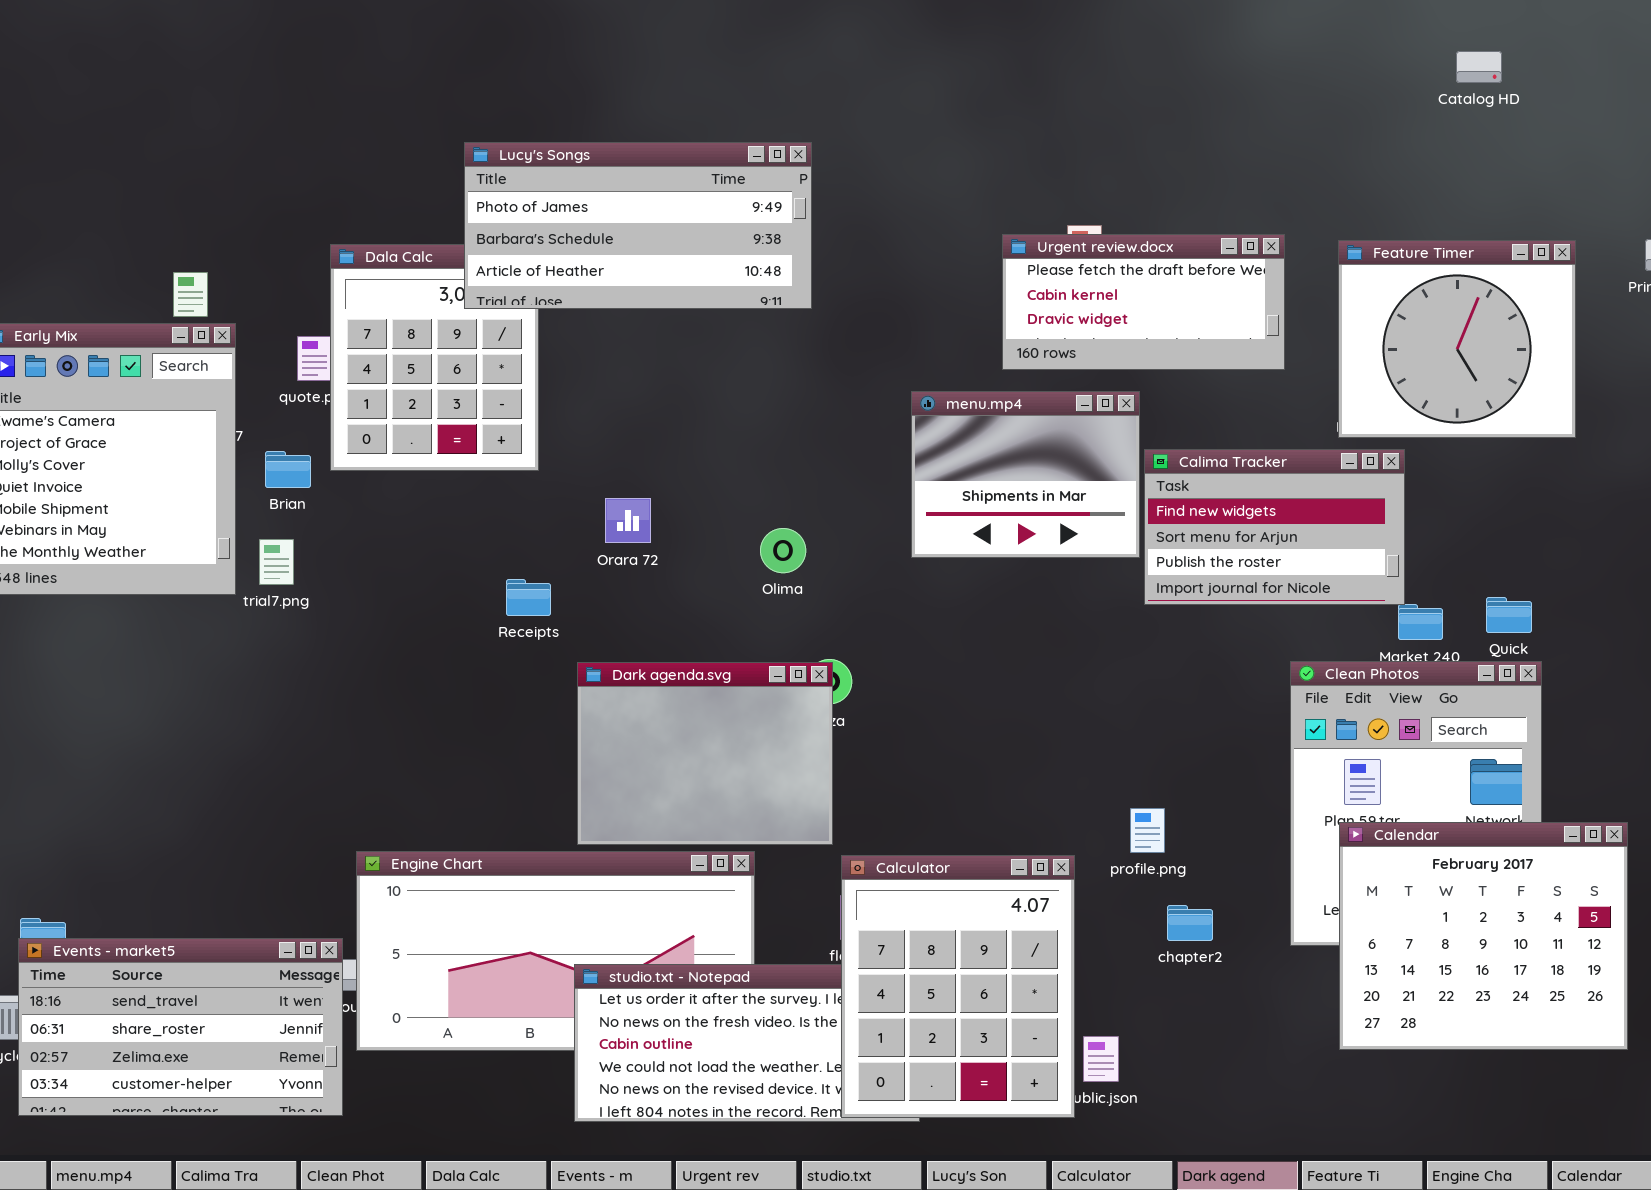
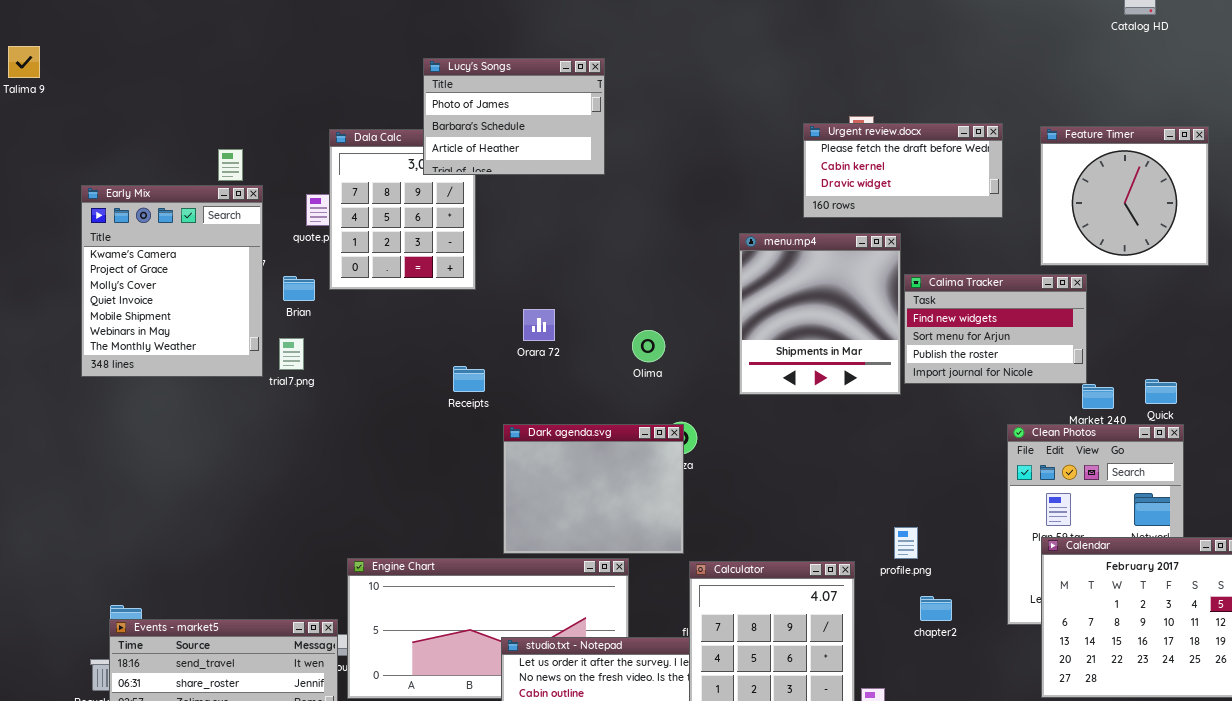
Lucy's Songs: [464,142,812,309] -> [423,58,605,175], resized
menu.mp4: [911,391,1140,558] -> [739,233,901,395], resized

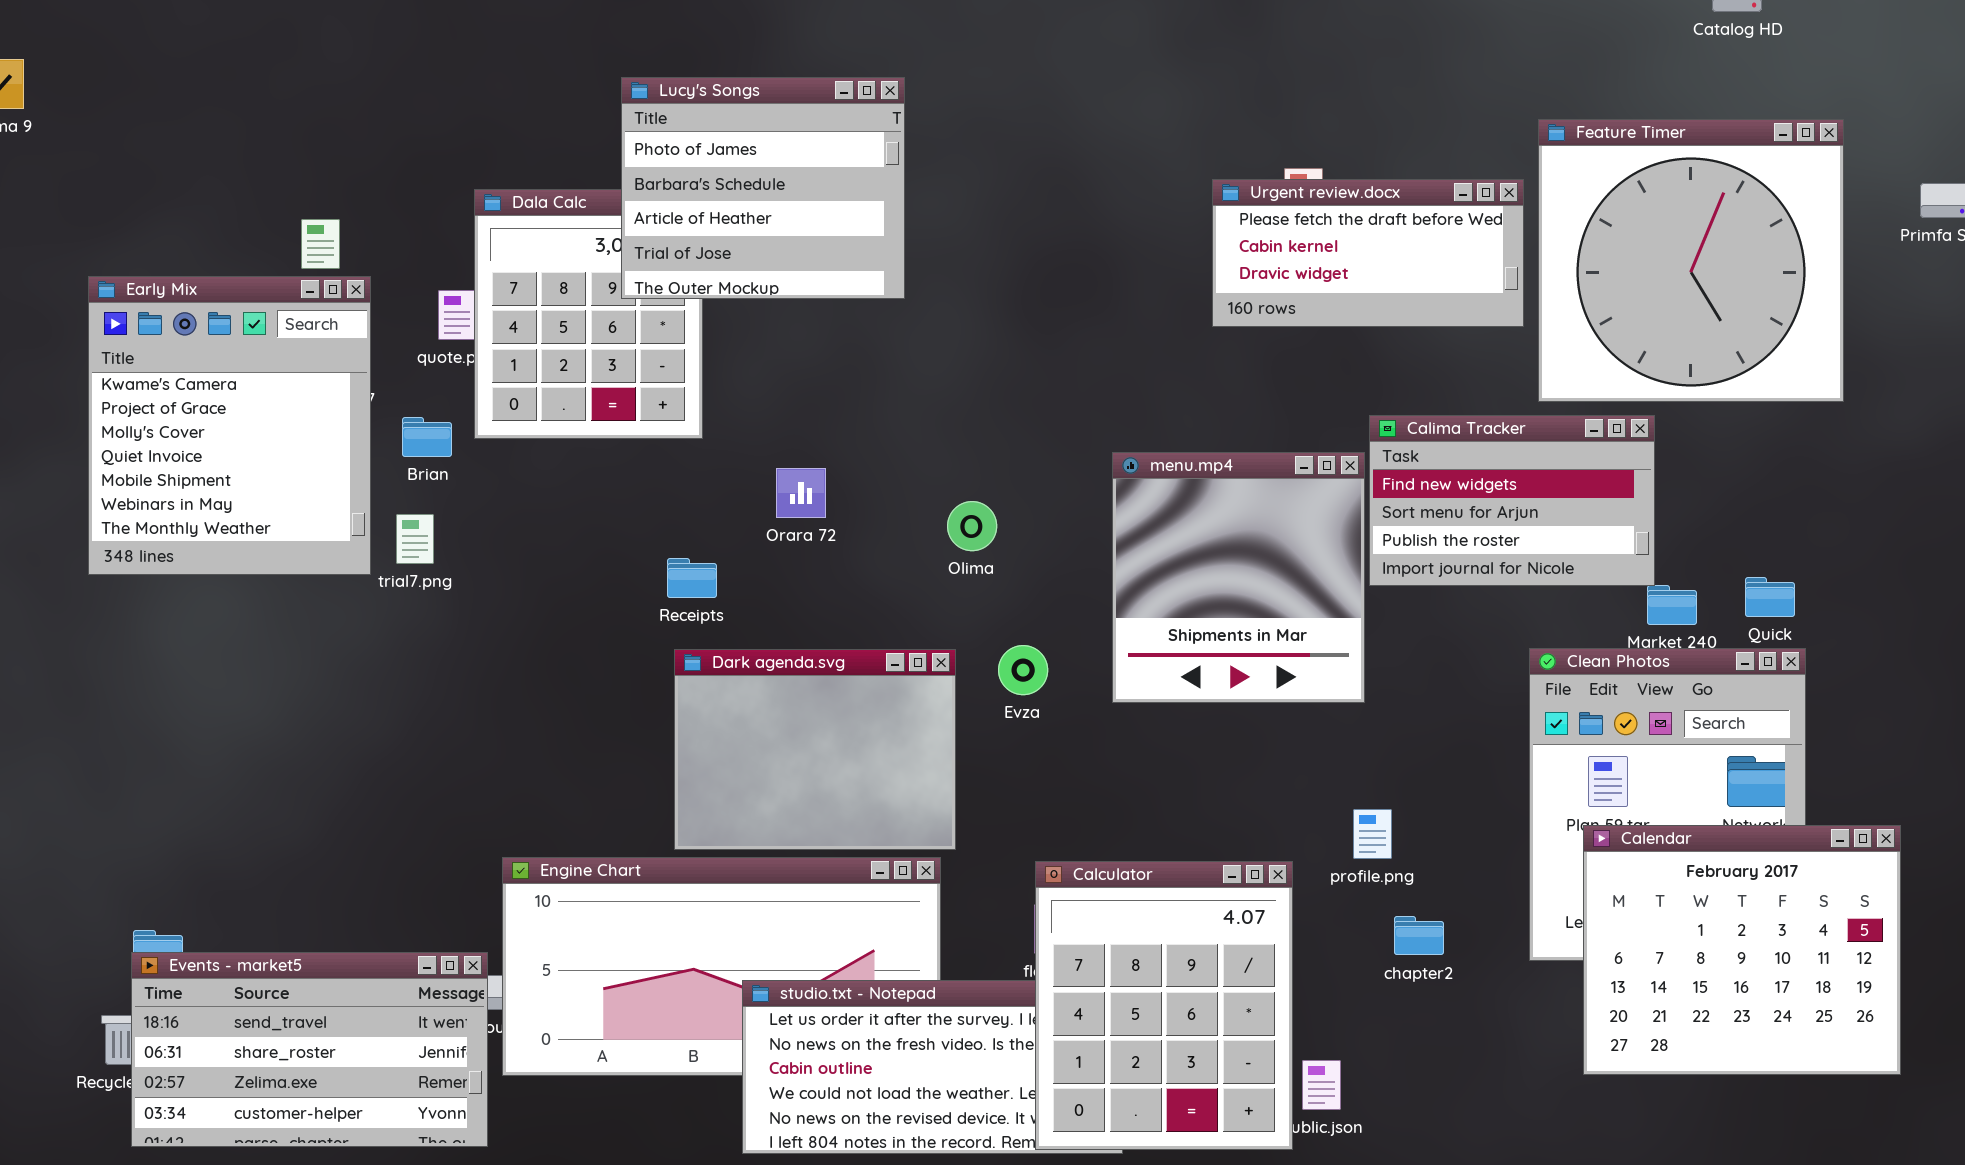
Lucy's Songs: [423,58,605,175] -> [621,77,905,299], resized
Feature Timer: [1040,126,1209,266] -> [1538,119,1844,402], resized
menu.mp4: [739,233,901,395] -> [1112,452,1365,703], moved
Dark agenda.svg: [503,424,684,554] -> [674,649,956,850], moved

